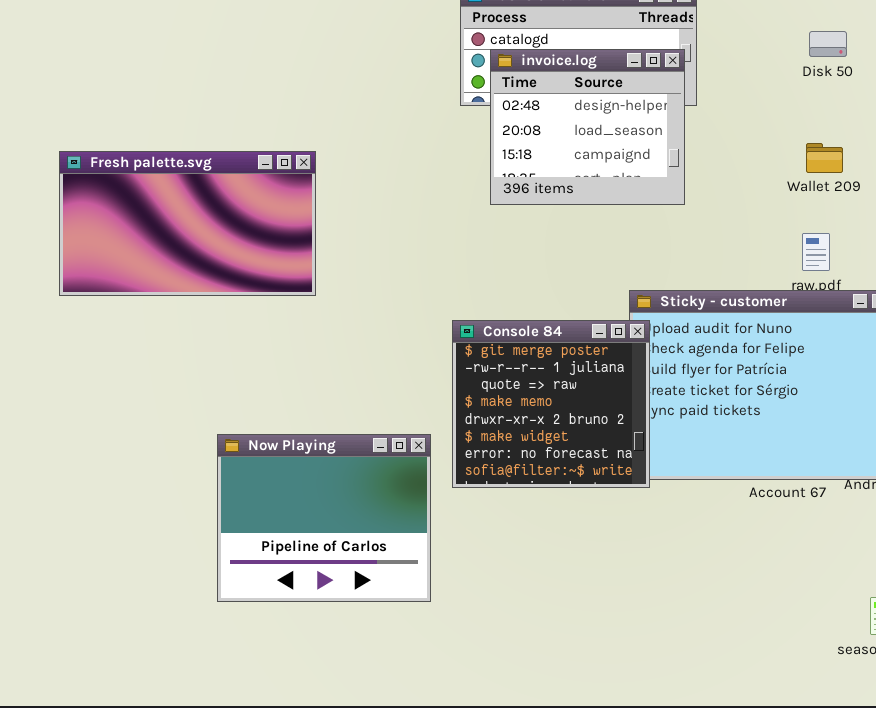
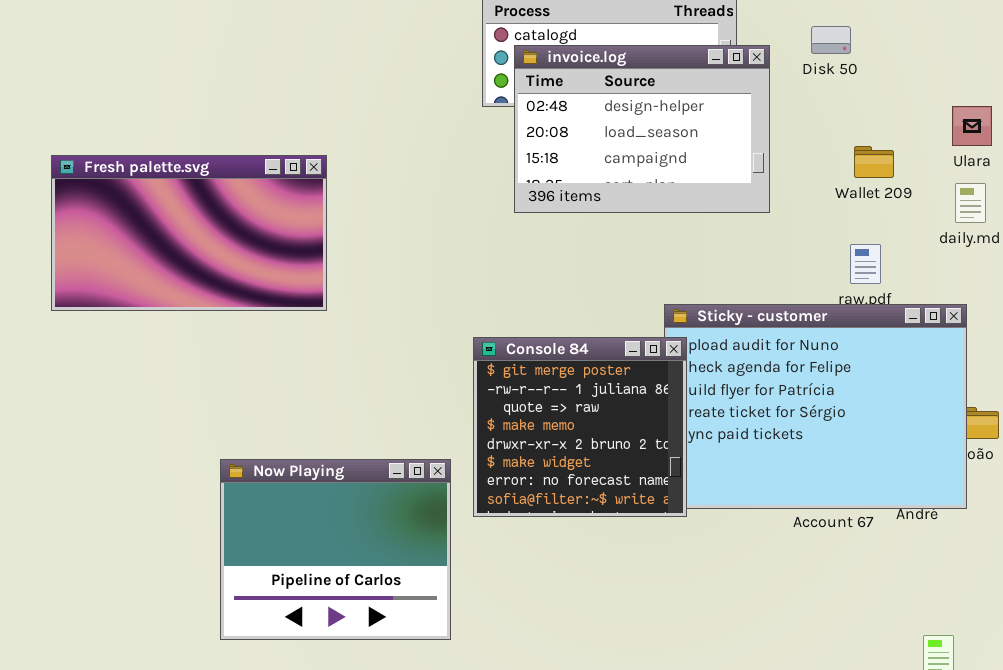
Disk 50: [809,31,847,57] -> [811,26,851,54], moved
invoice.log: [490,49,685,205] -> [514,45,770,213], resized

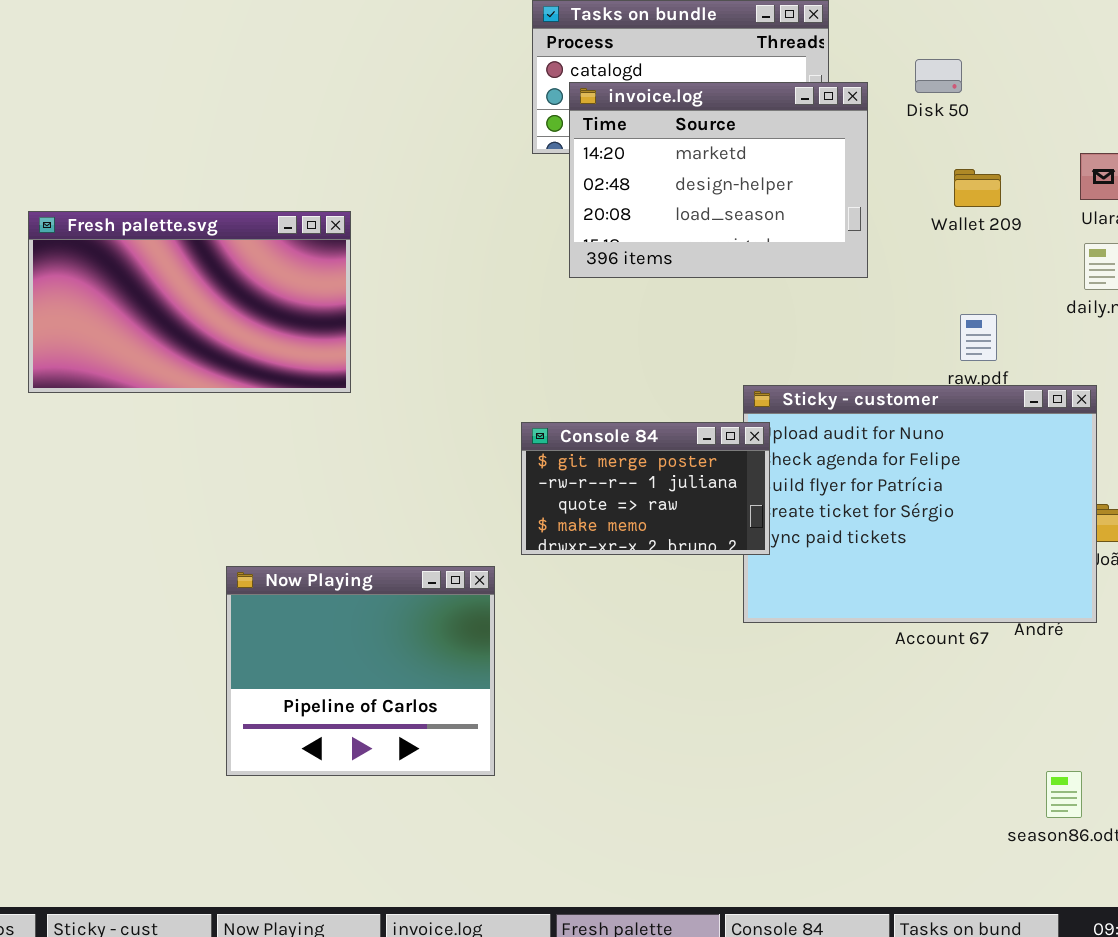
invoice.log: [514,45,770,213] -> [569,82,868,278], scrolled up 1 row
Wallet 209: [854,146,894,178] -> [954,169,1001,207], moved
Console 84: [473,337,687,517] -> [521,422,770,555], resized

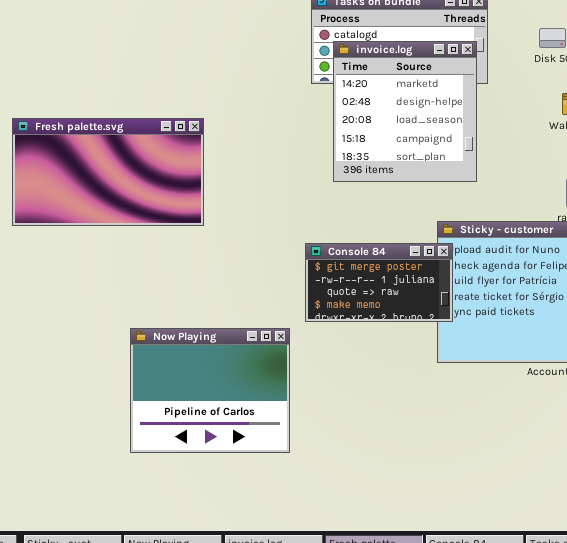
invoice.log: [569,82,868,278] -> [333,41,477,182], resized

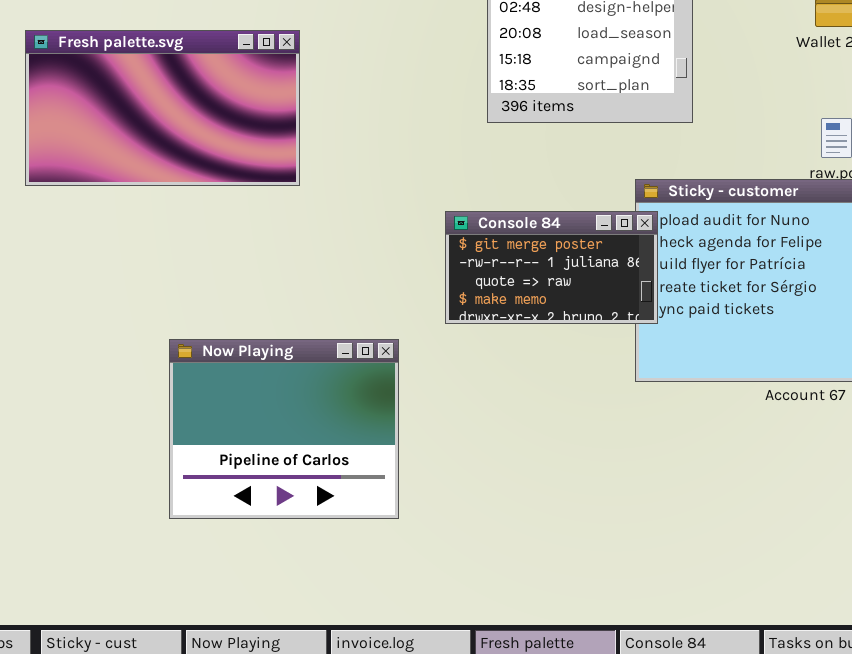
Now Playing: [130,328,290,453] -> [169,339,399,519], moved

